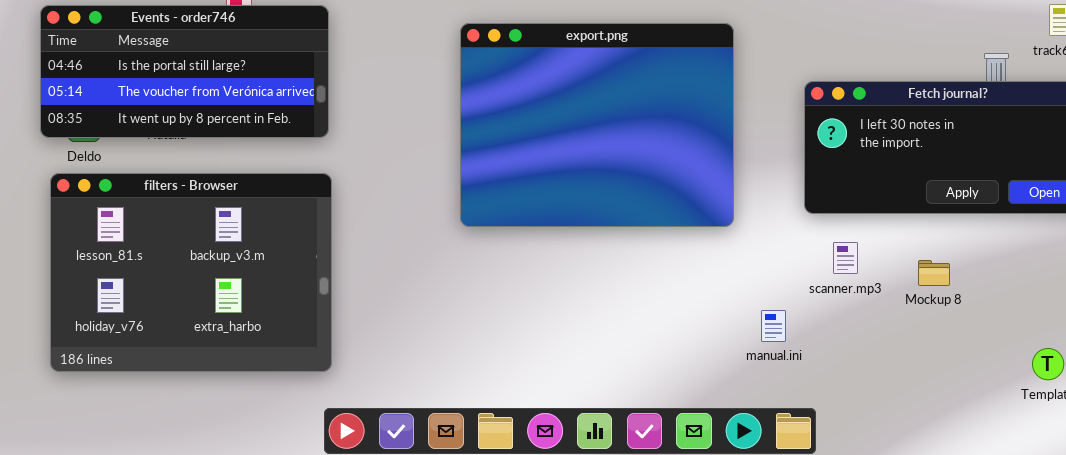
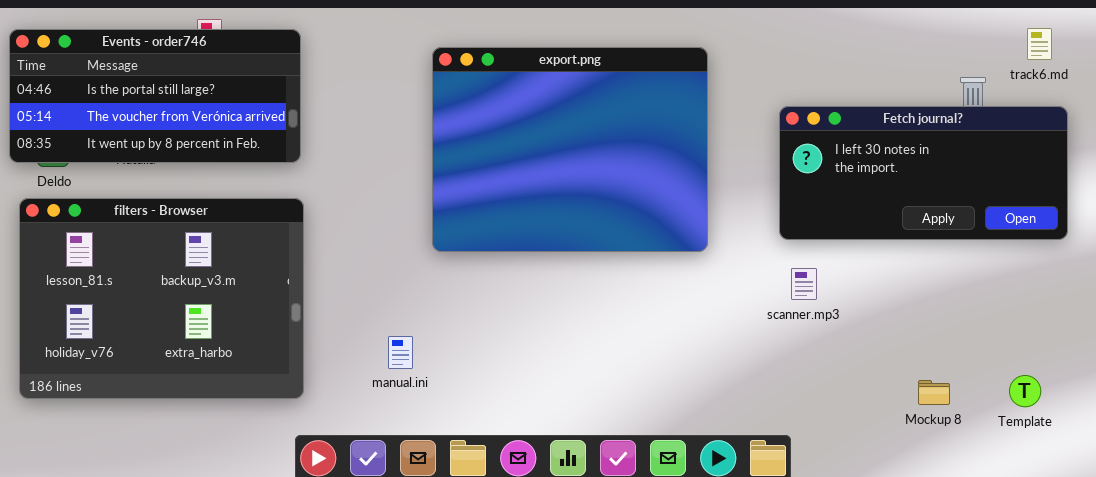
scanner.mp3: [833,242,858,274] -> [791,268,817,300], moved
Mockup 8: [918,260,950,286] -> [918,380,950,405], moved
manual.ini: [761,310,786,342] -> [388,336,413,369], moved

